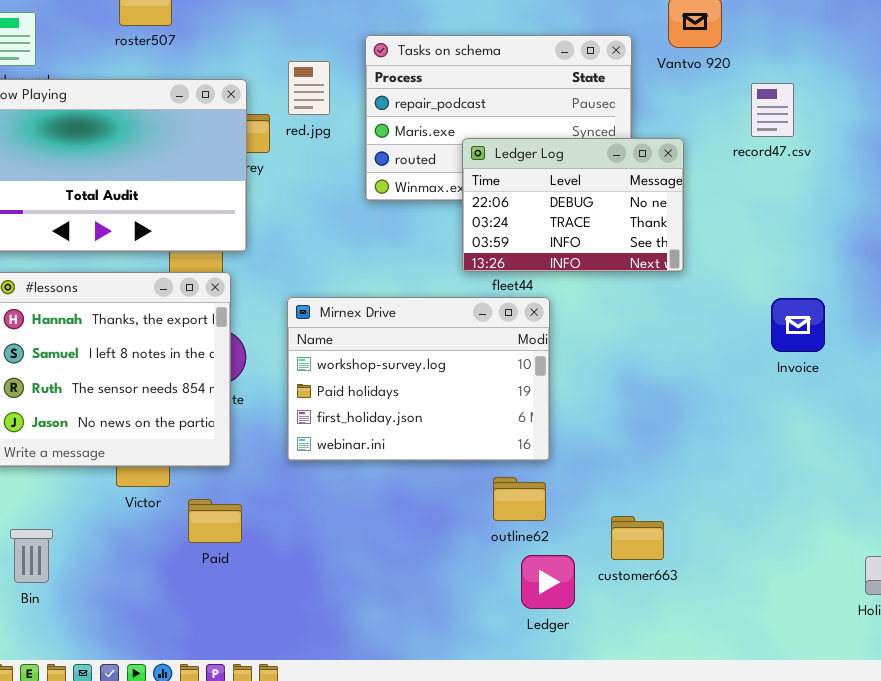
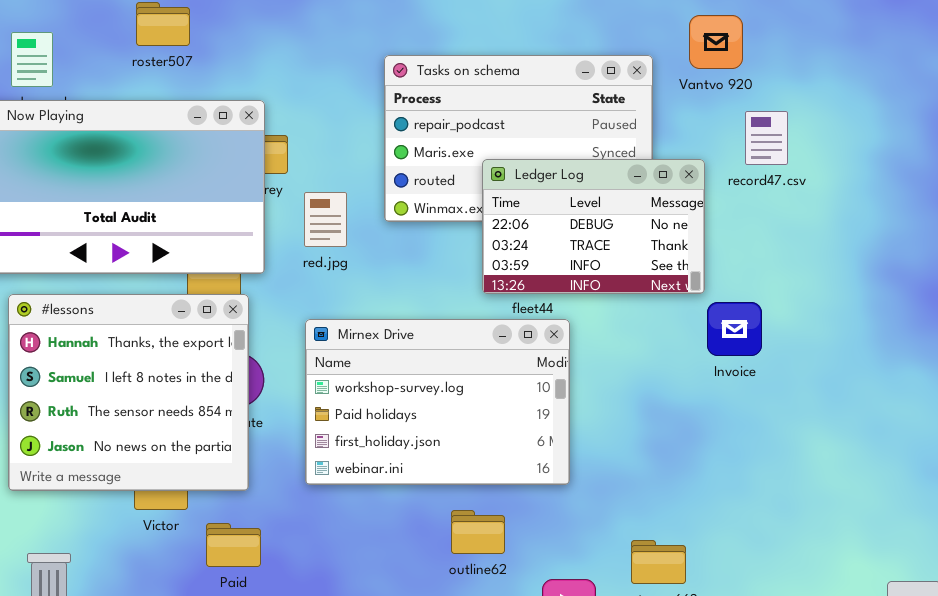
red.jpg: [288,61,330,115] -> [304,192,347,247], moved
record47.csv: [751,83,794,137] -> [745,111,788,165], moved
Invoice: [771,298,825,352] -> [707,302,762,356], moved
outline62: [493,477,546,521] -> [451,510,505,554], moved

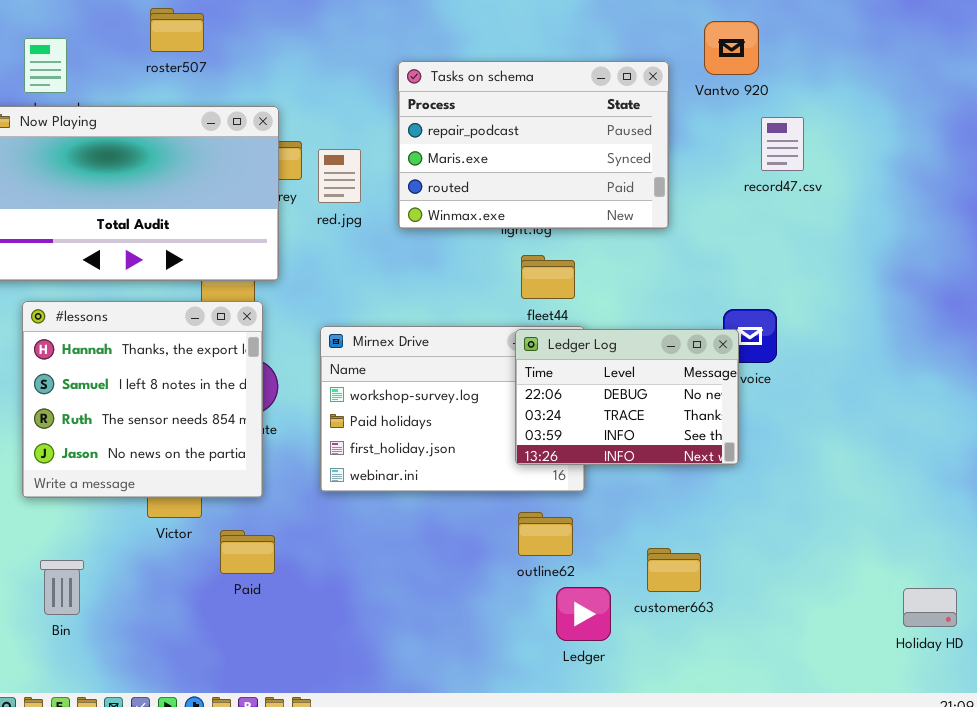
Ledger Log: [482,159,705,294] -> [515,329,739,465], moved
red.jpg: [304,192,347,247] -> [318,149,361,203], moved
outline62: [451,510,505,554] -> [518,512,573,556], moved

